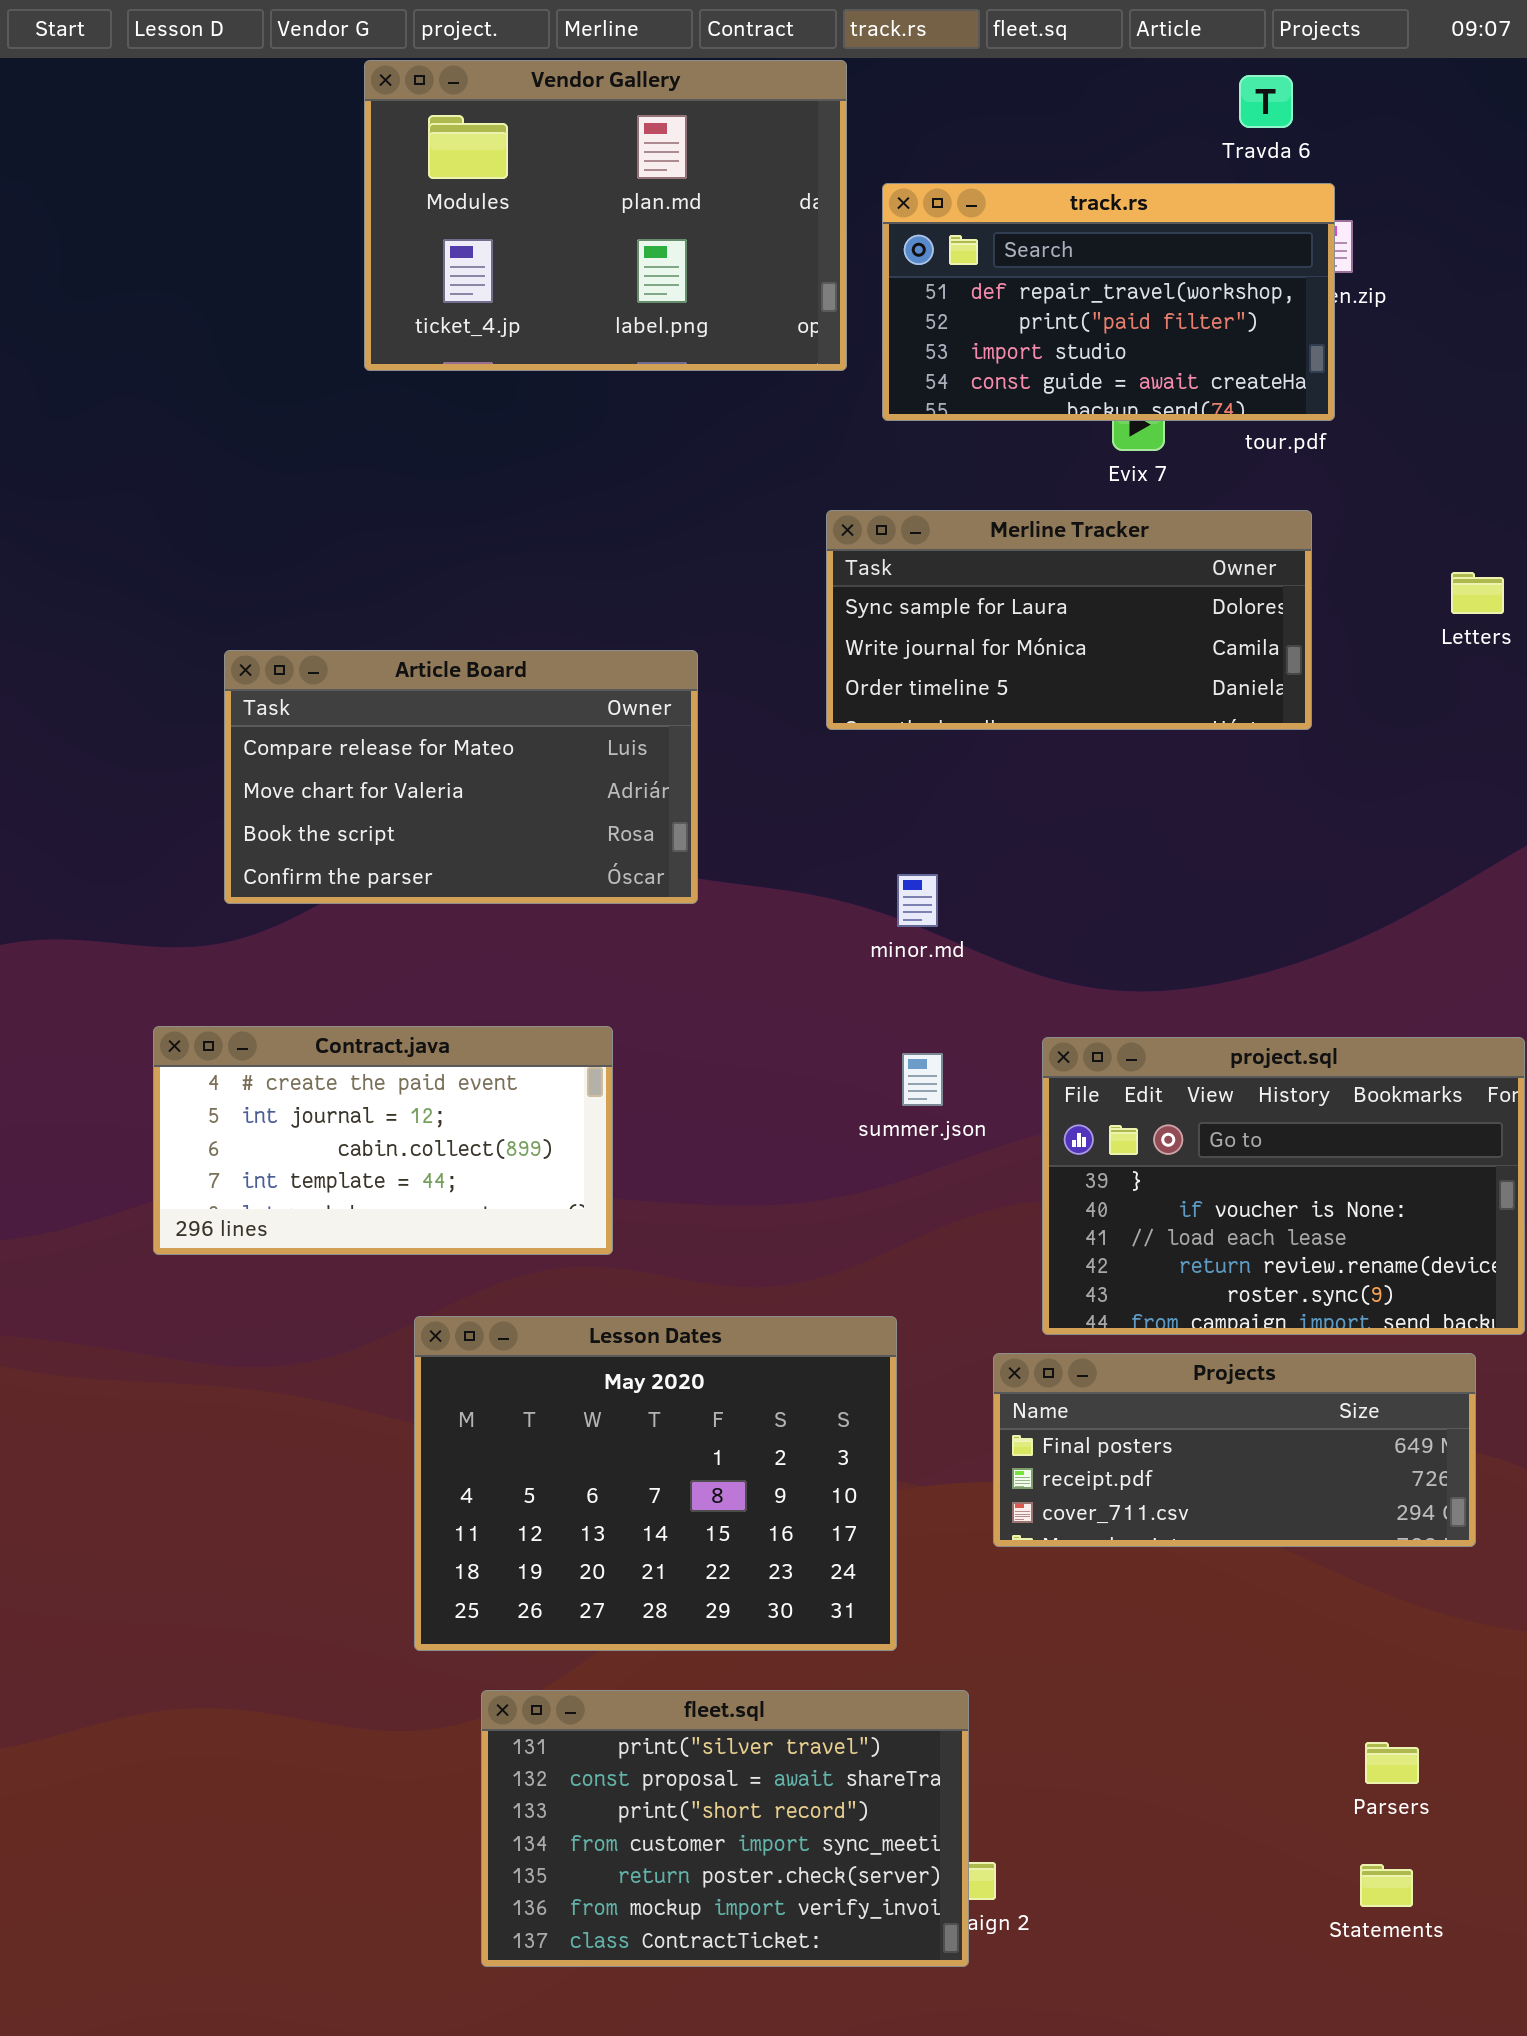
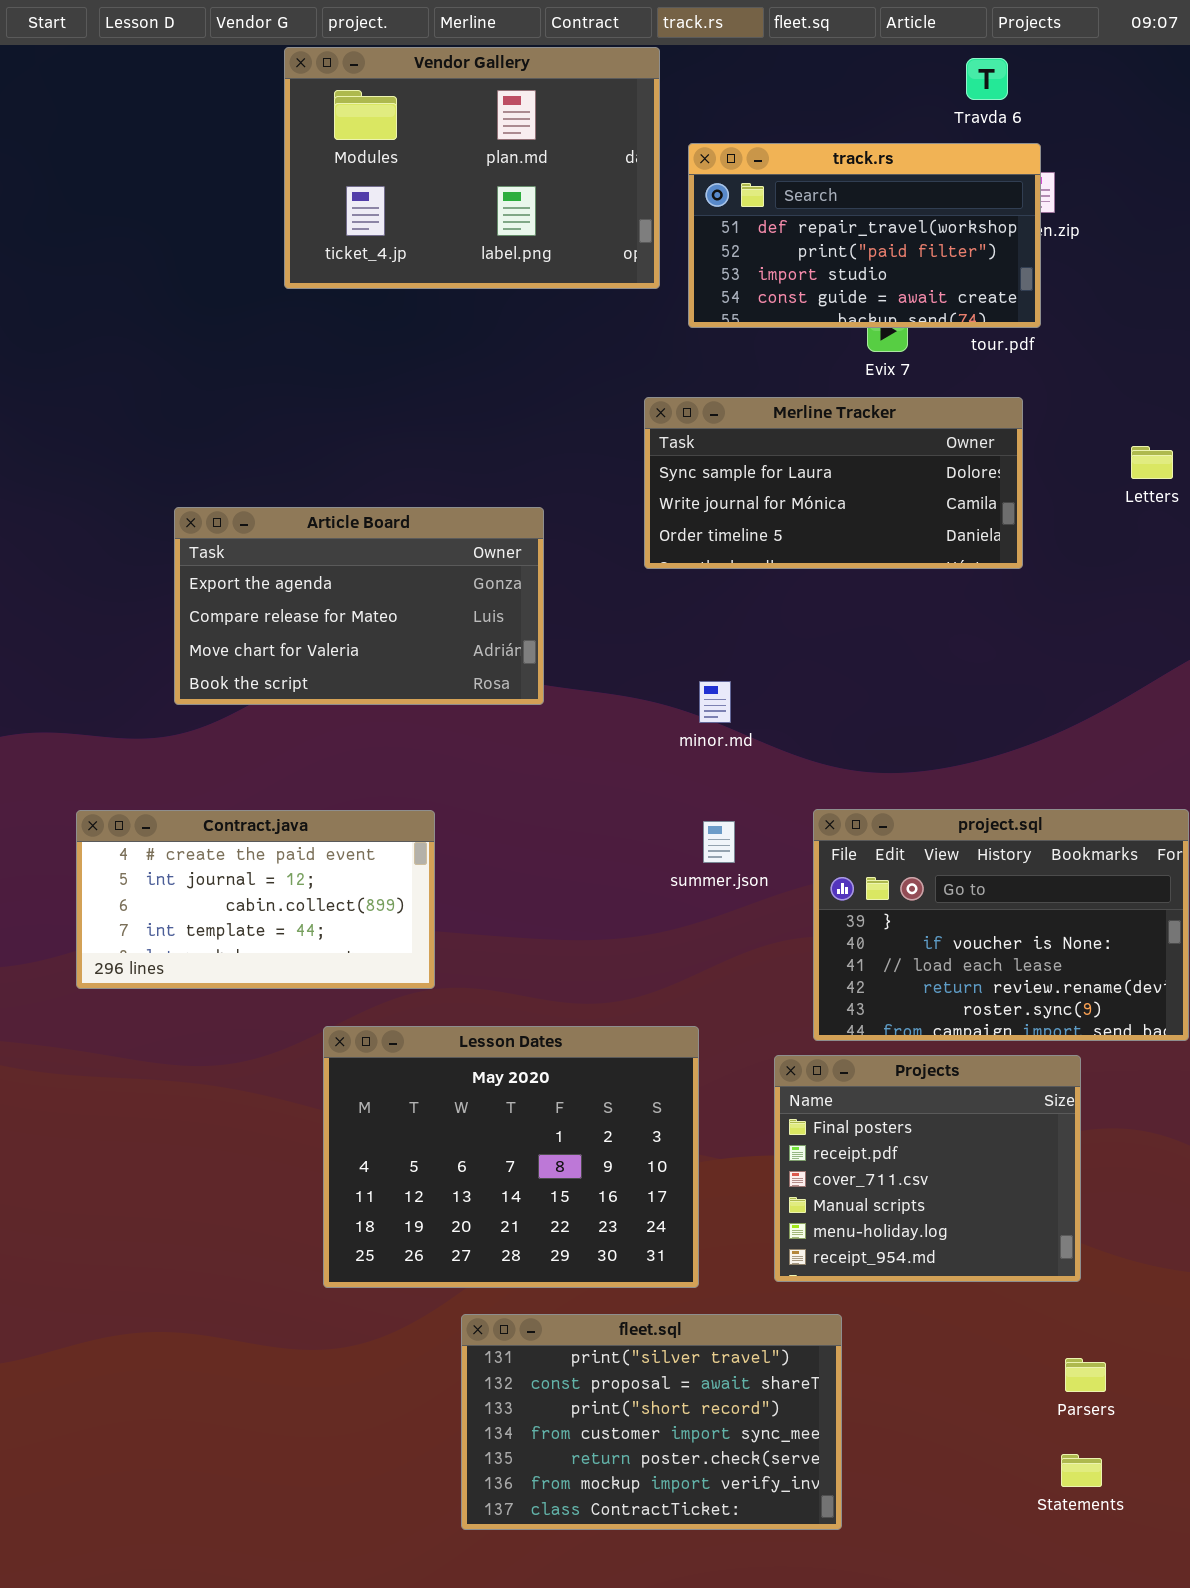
Article Board: [224,650,698,904] -> [174,507,544,705], scrolled up 1 row
Contract.java: [153,1026,613,1255] -> [76,810,435,989], moved
Projects: [993,1353,1476,1547] -> [774,1055,1081,1282], resized
fleet.sql: [481,1690,969,1967] -> [461,1314,842,1530], moved

